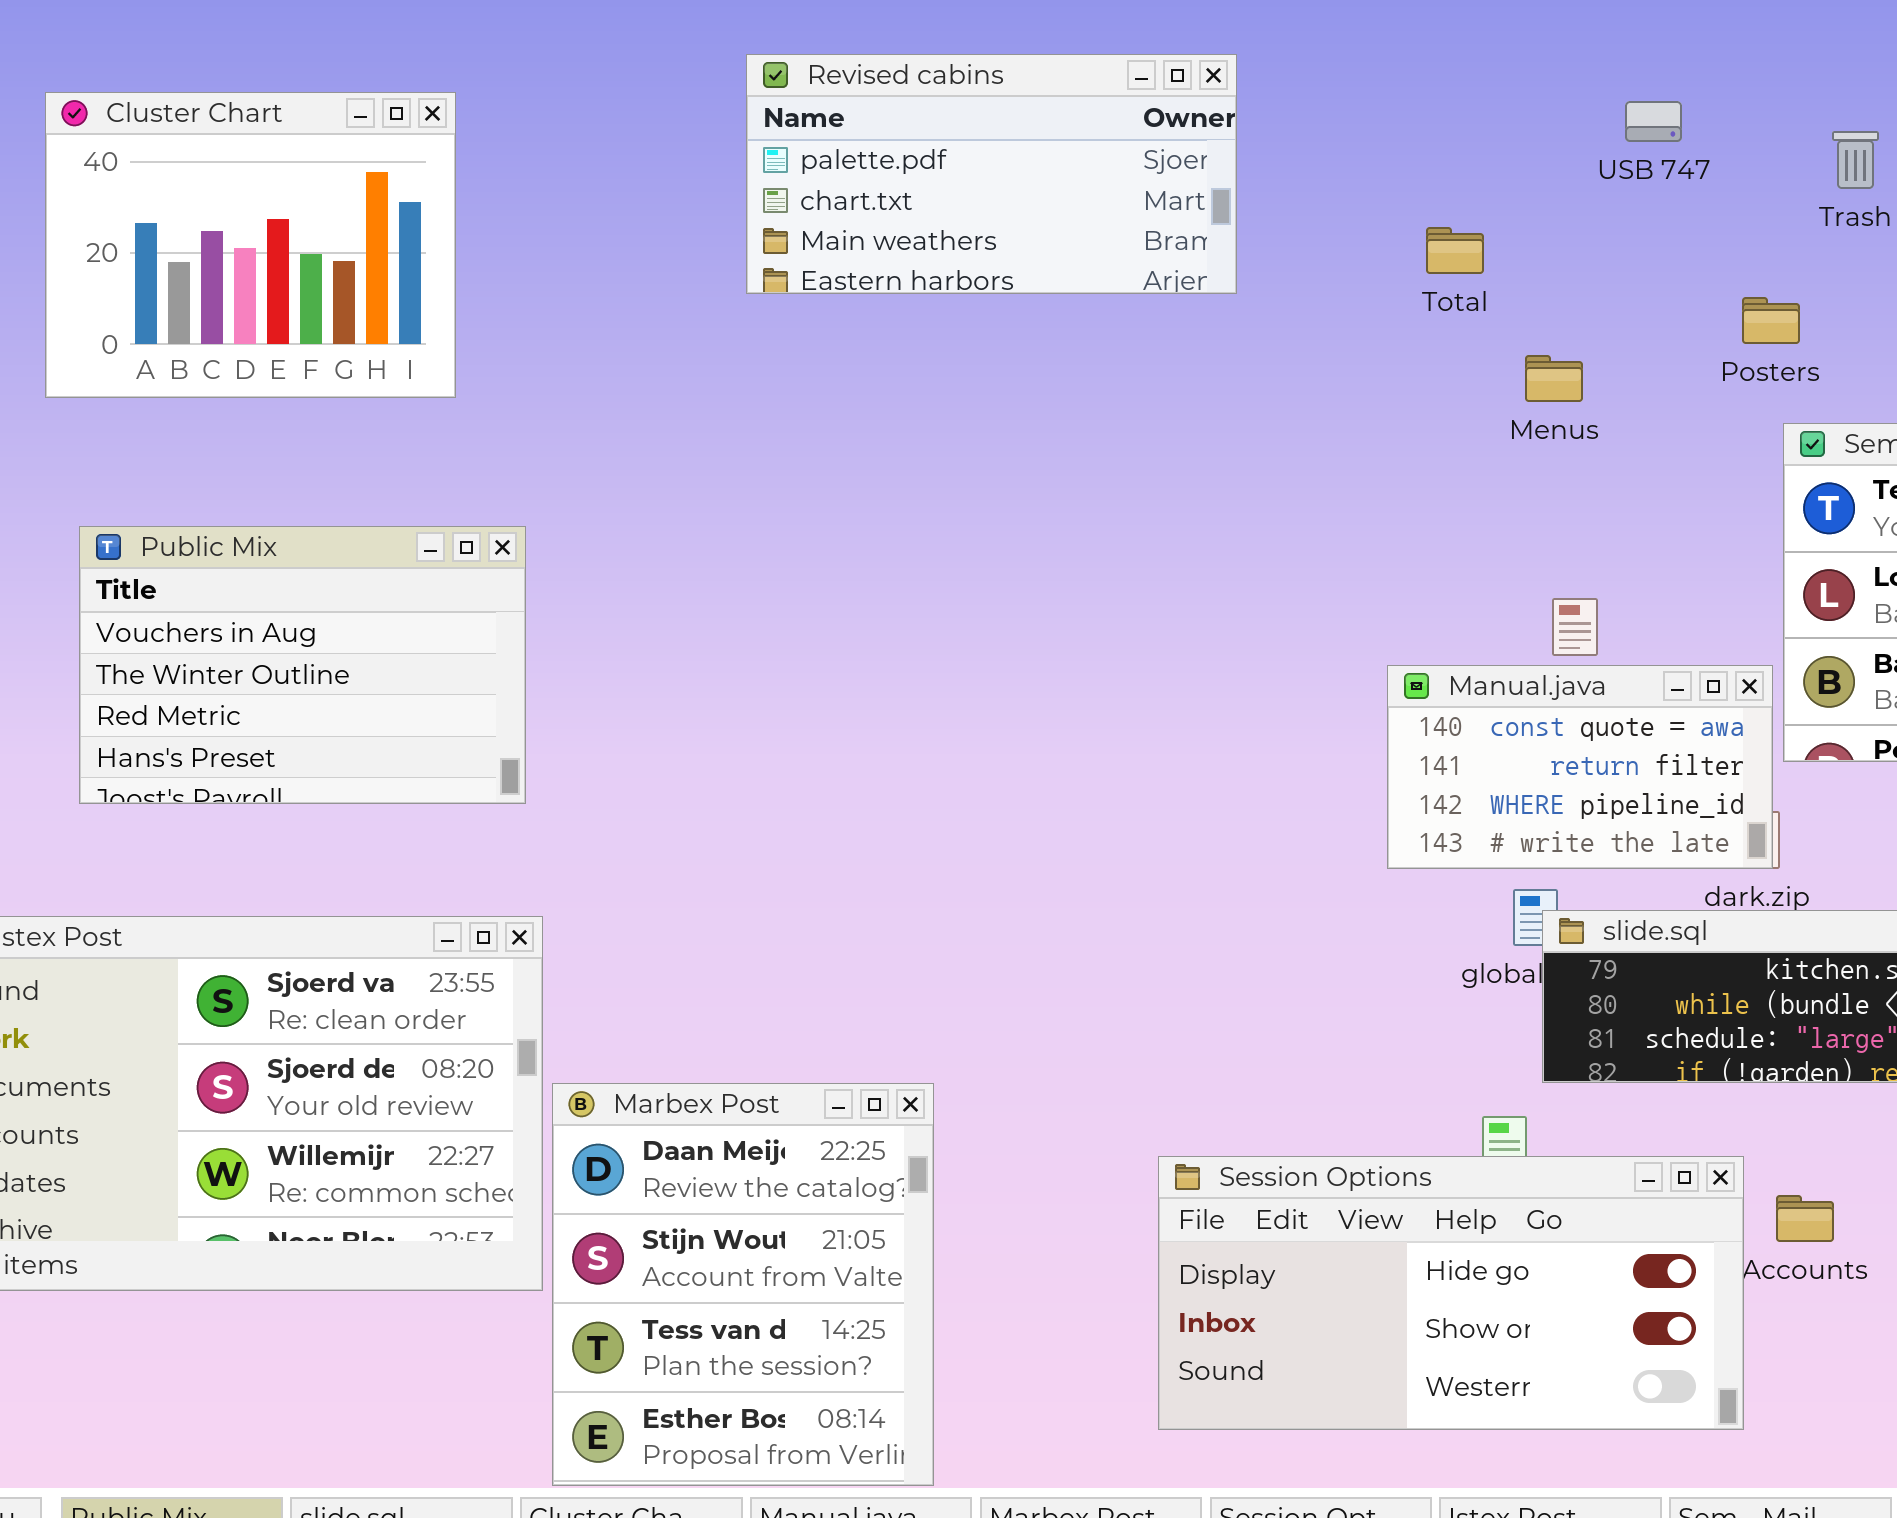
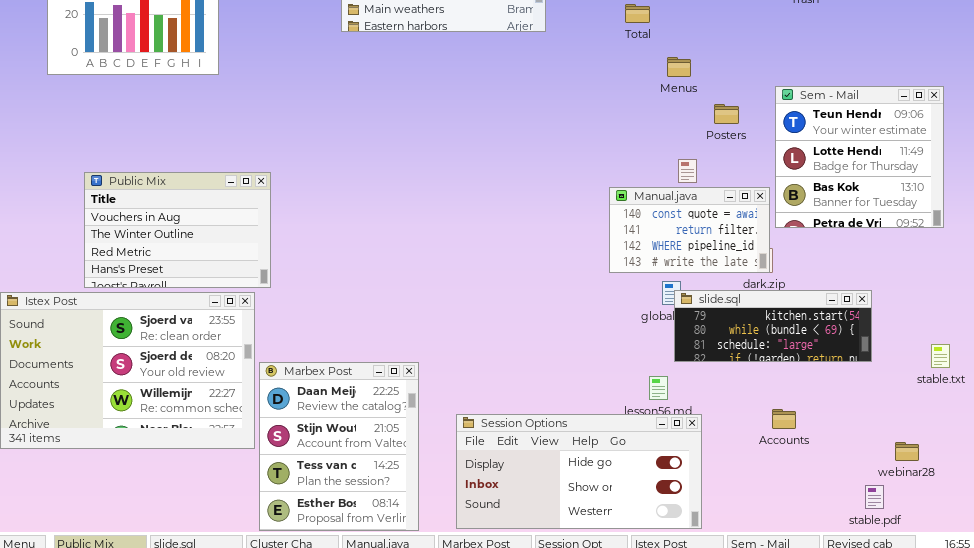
Posters: [1742,297,1800,344] -> [714,104,739,124], moved
Public Mix: [79,526,526,804] -> [84,172,271,288], moved
Session Options: [1158,1156,1744,1430] -> [456,414,702,529], moved

